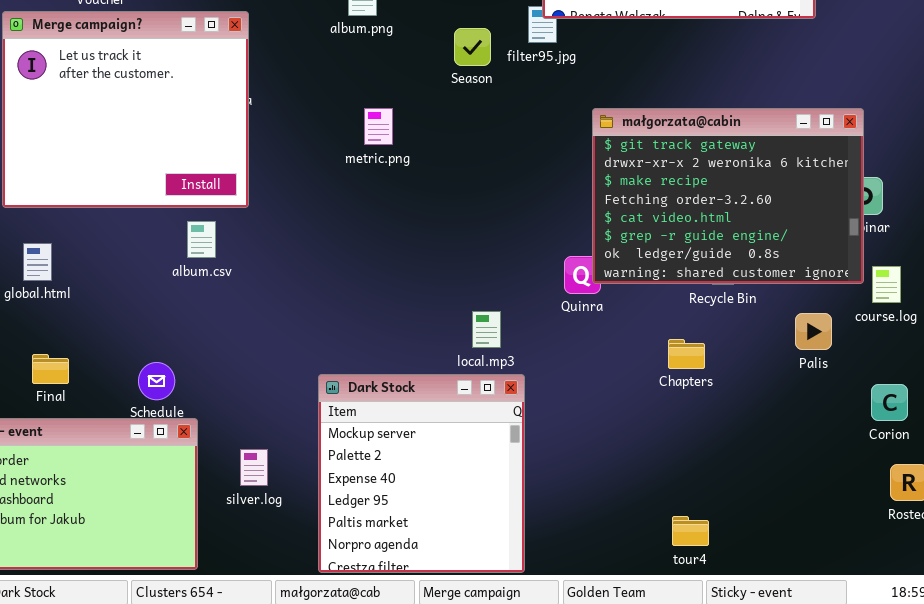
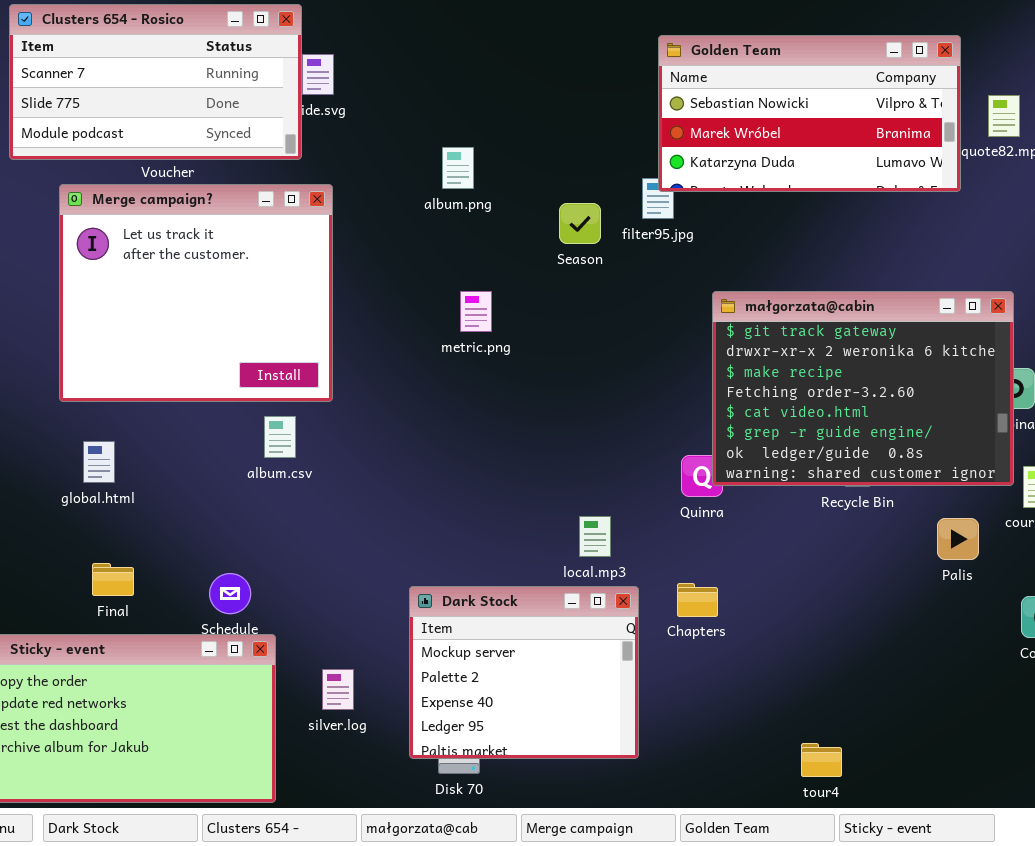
Chapters: [668,339,705,369] -> [677,583,718,617], moved
Dark Stock: [318,374,525,573] -> [409,586,639,759], resized

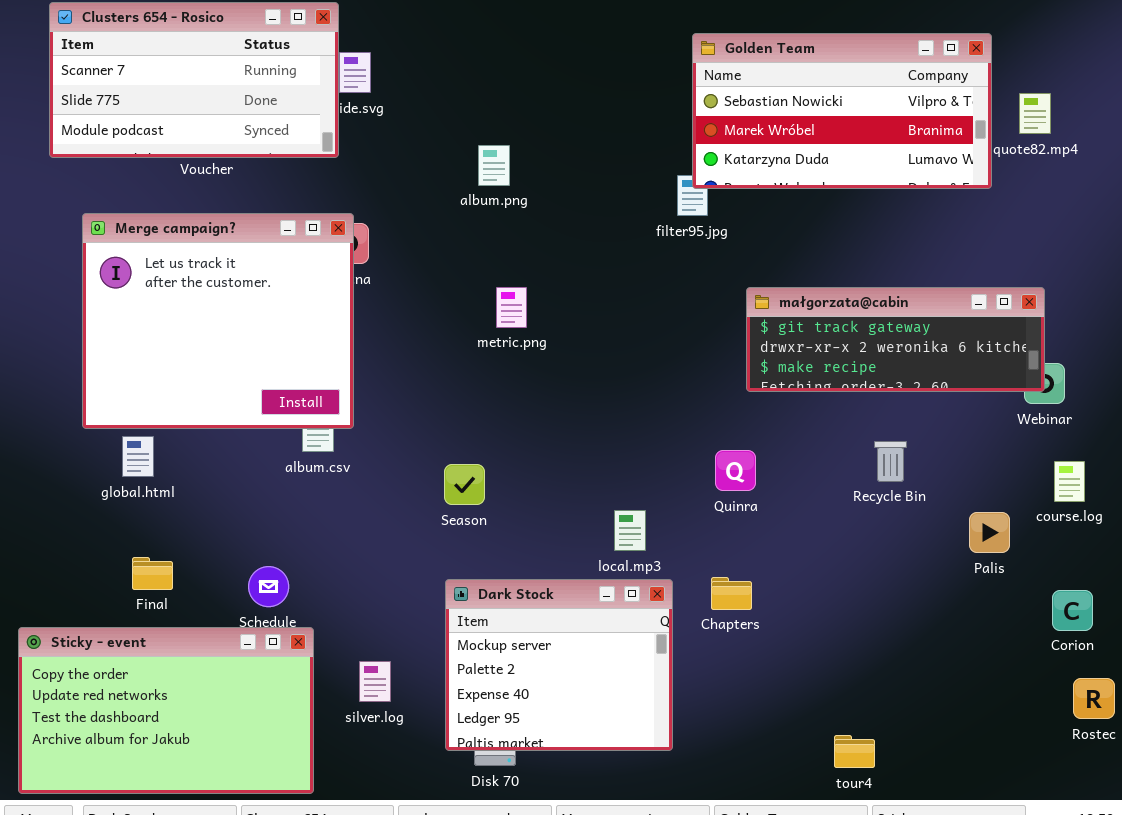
Merge campaign?: [59,184,333,402] -> [82,213,354,429], moved
Season: [559,203,601,244] -> [444,464,485,505], moved
małgorzata@cabin: [712,291,1014,486] -> [746,287,1045,392], resized

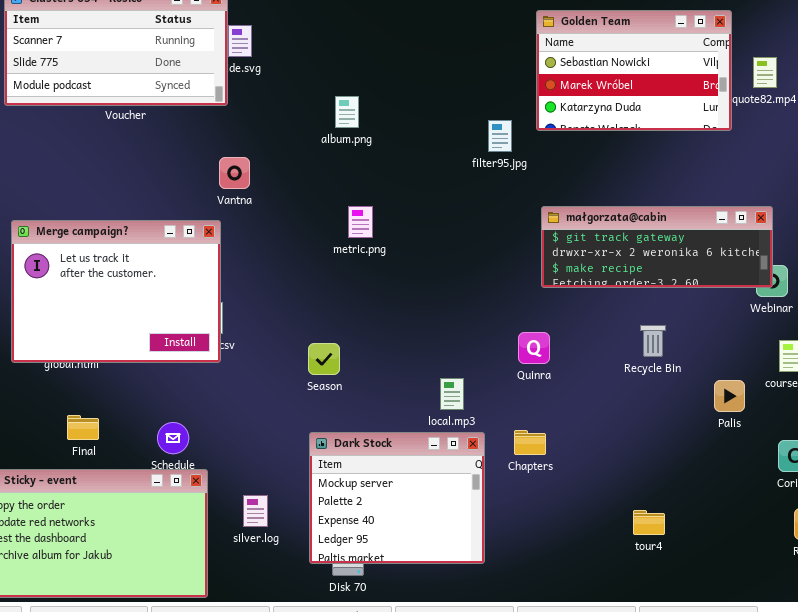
Golden Team: [692,33,992,189] -> [536,10,732,131], resized
Merge campaign?: [82,213,354,429] -> [11,220,221,363], moved, resized
tour4: [834,735,875,768] -> [633,510,665,535], moved

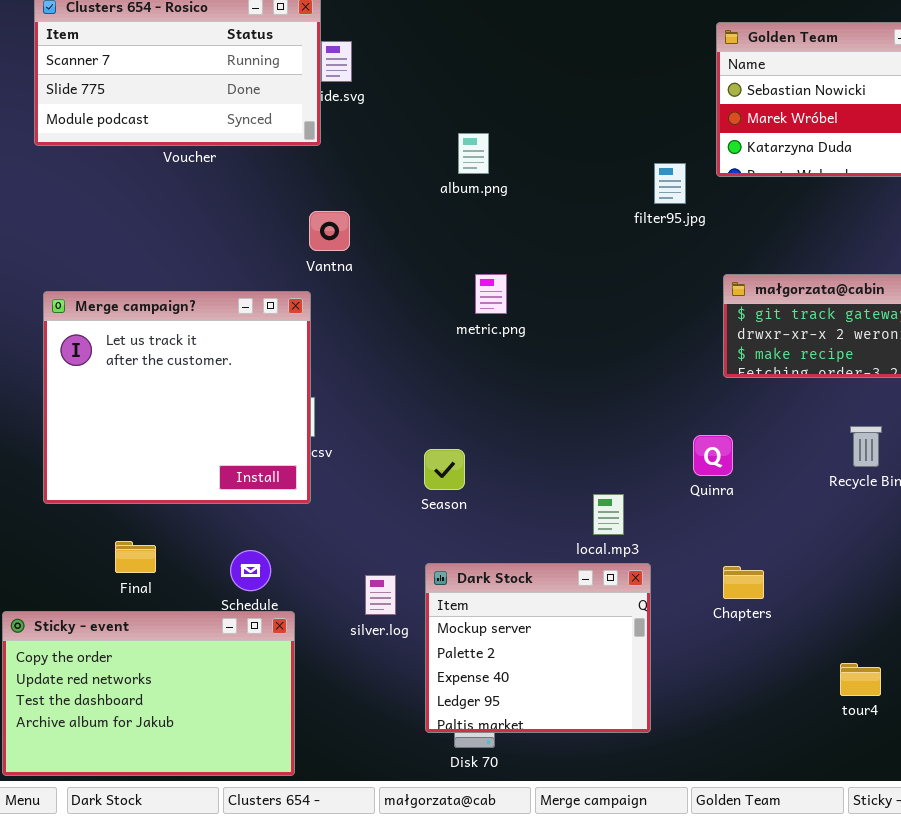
Merge campaign?: [11,220,221,363] -> [43,291,311,504], resized
Chapters: [514,430,546,455] -> [723,566,764,599], moved
silver.log: [243,495,268,527] -> [365,575,396,615], moved

